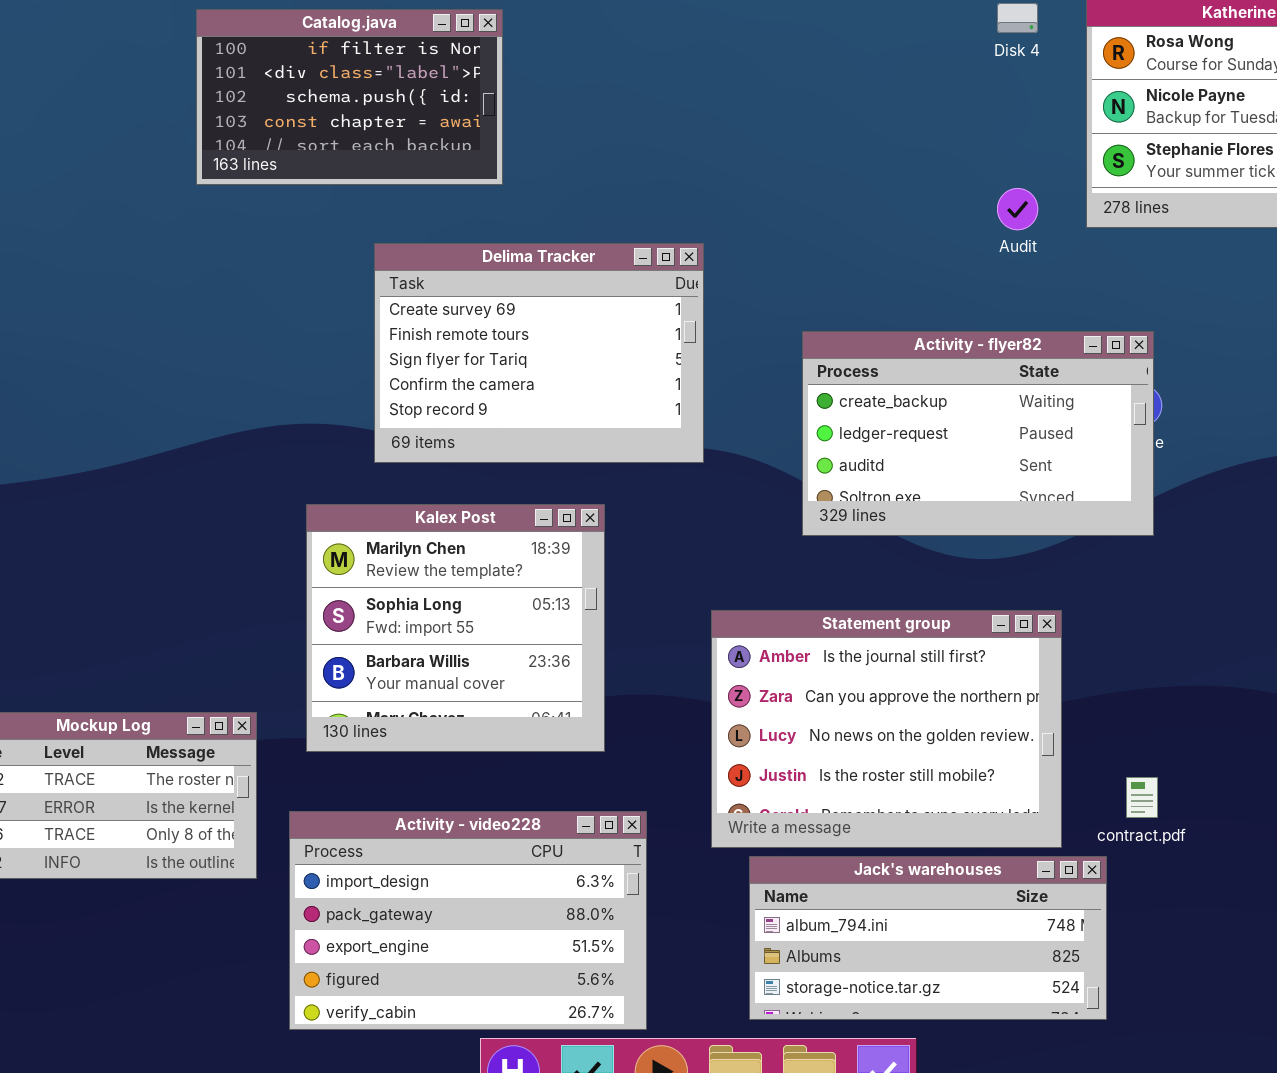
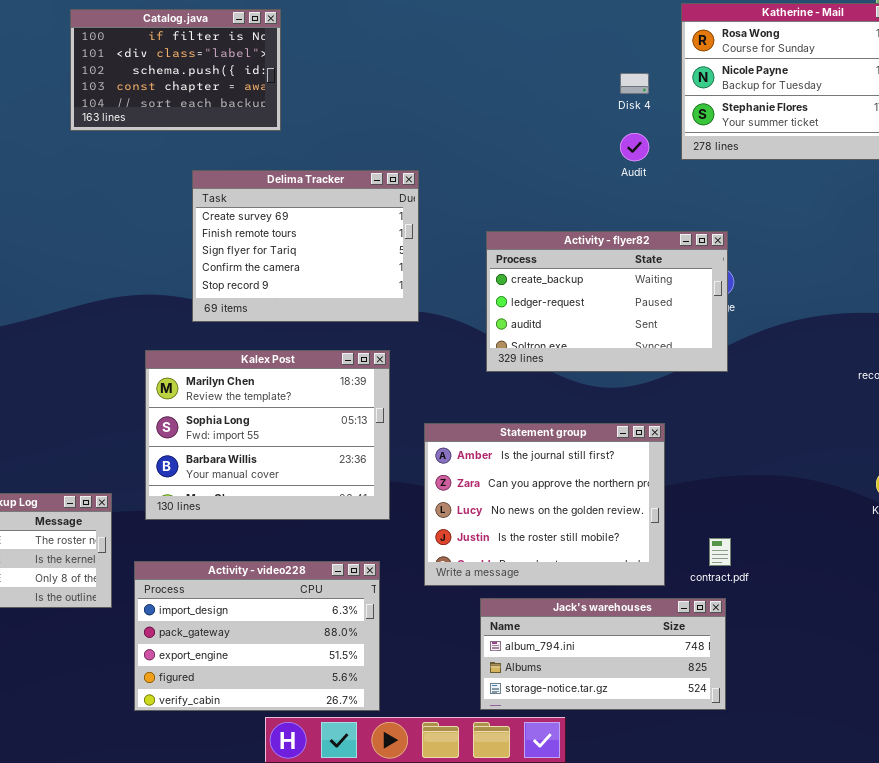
Disk 4: [997,3,1038,33] -> [620,73,649,94], moved
Kalex Post: [306,504,605,752] -> [145,350,390,520], resized
Jack's warehouses: [749,856,1107,1020] -> [480,598,726,710], moved

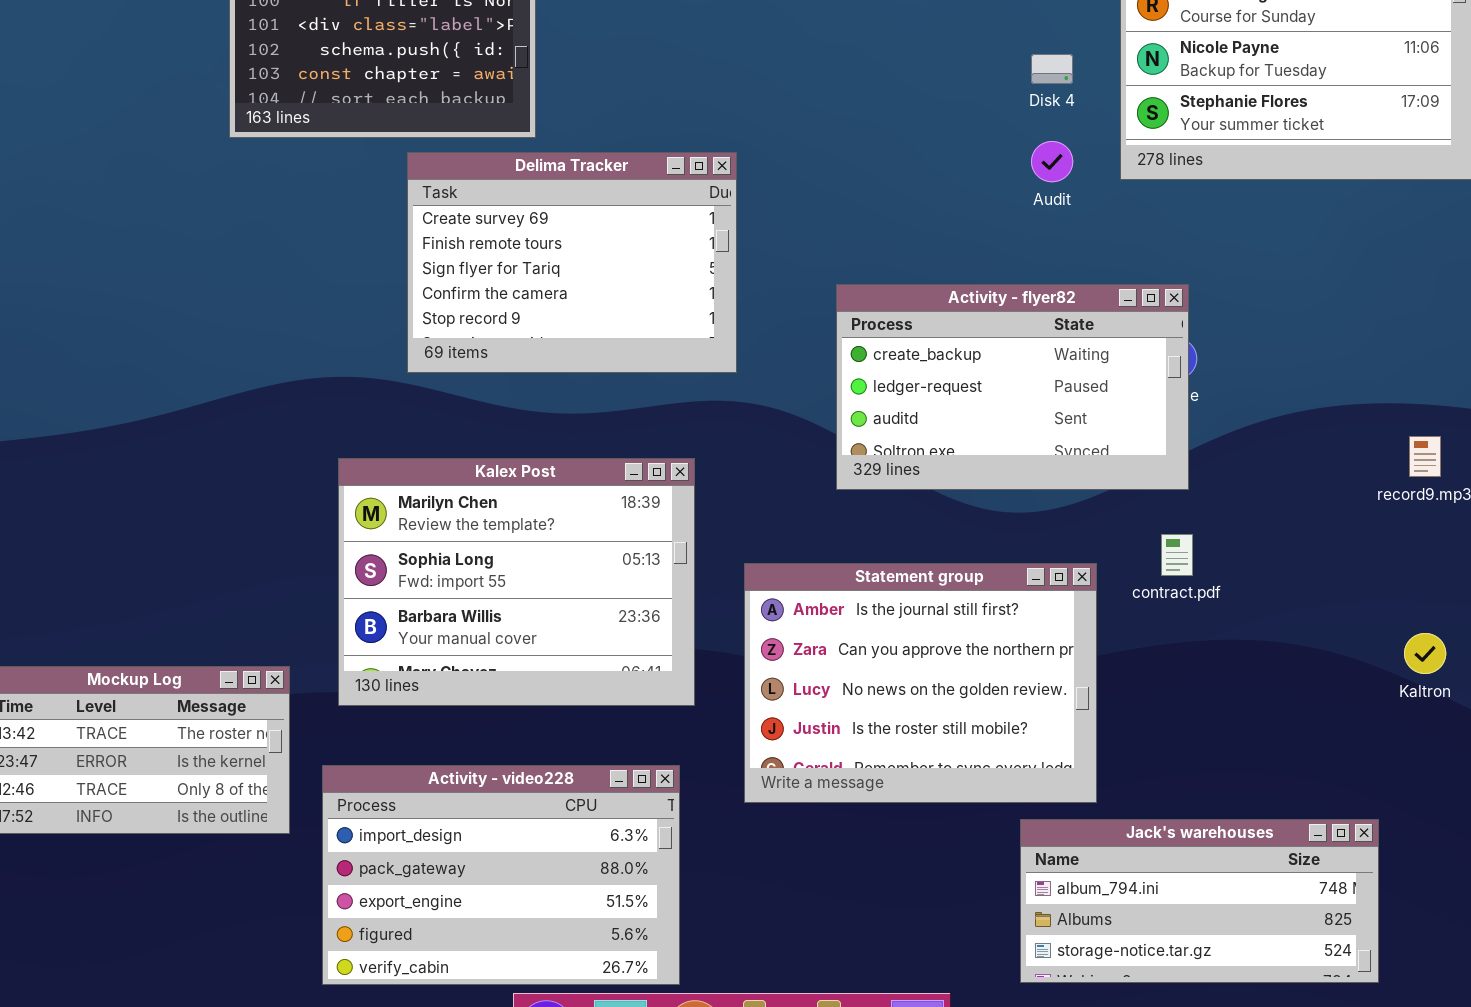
Delima Tracker: [192,170,419,322] -> [407,152,737,373], moved
contract.pdf: [709,538,731,566] -> [1161,534,1193,576], moved
Jack's warehouses: [480,598,726,710] -> [1020,819,1379,983], moved

